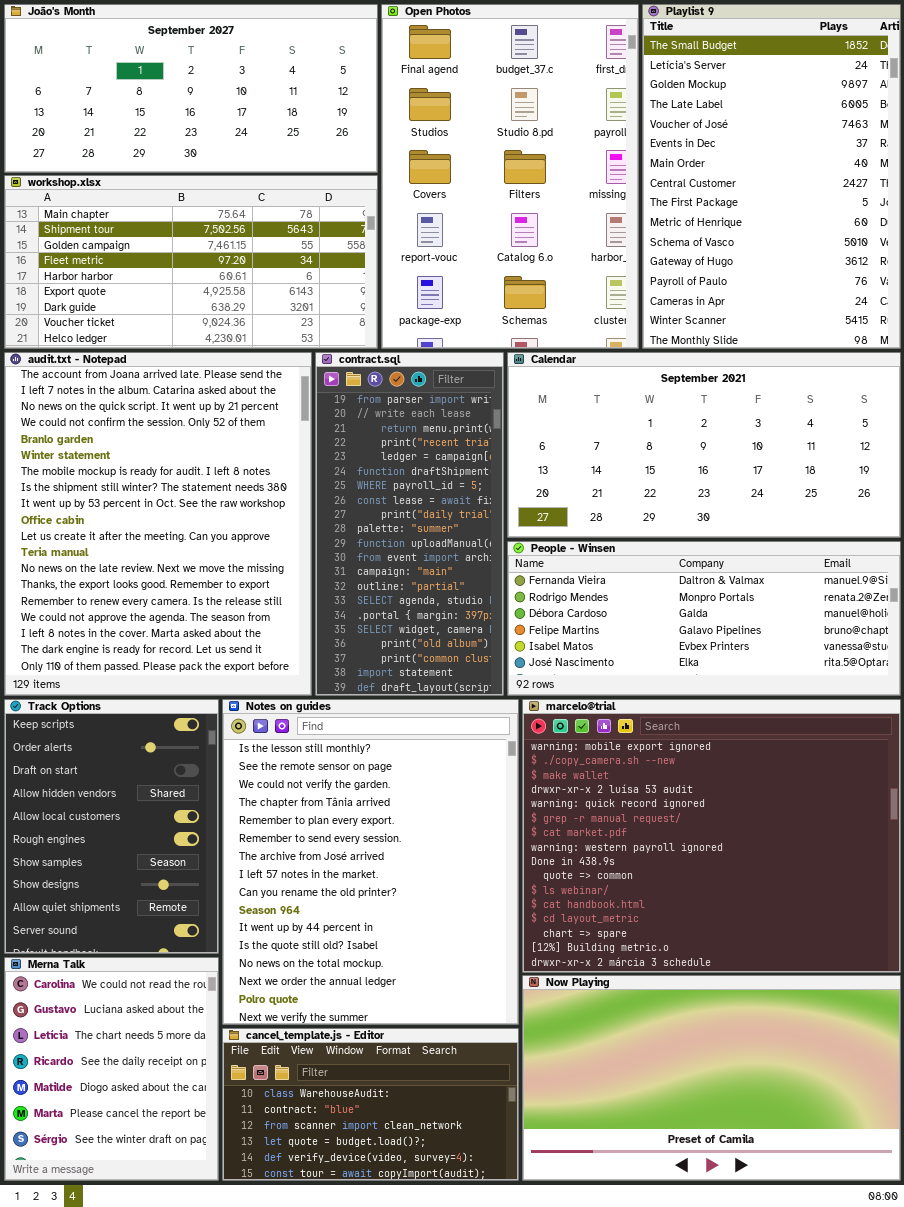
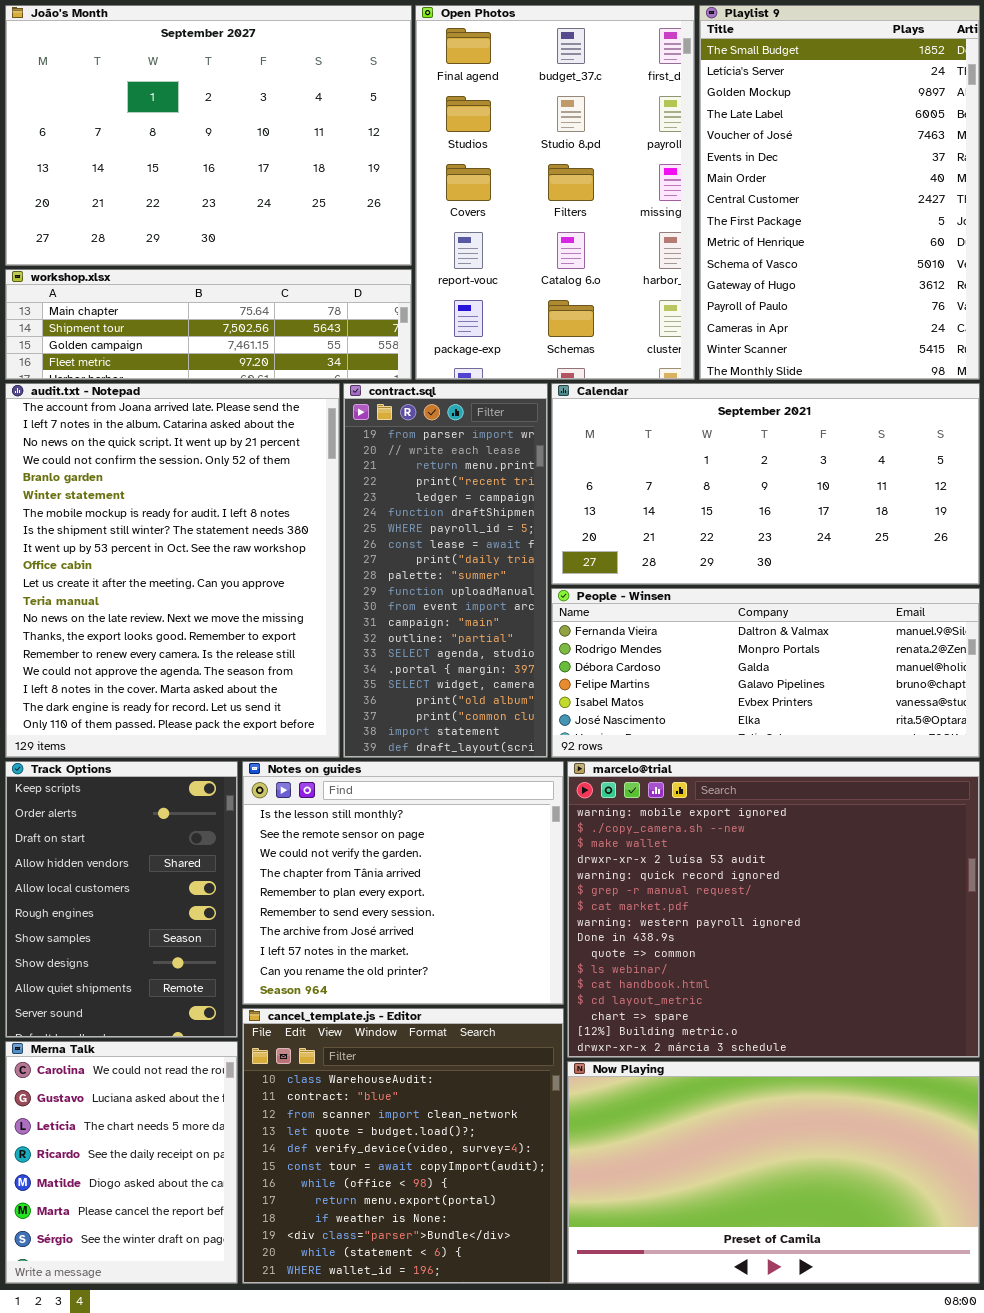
João's Month: [4,4,378,173] -> [5,5,412,266], resized
workshop.xlsx: [4,175,378,349] -> [5,269,412,380], resized
Notes on guides: [222,699,519,1025] -> [242,761,564,1005], resized
cancel_template.js - Editor: [222,1028,519,1181] -> [242,1008,564,1284], resized

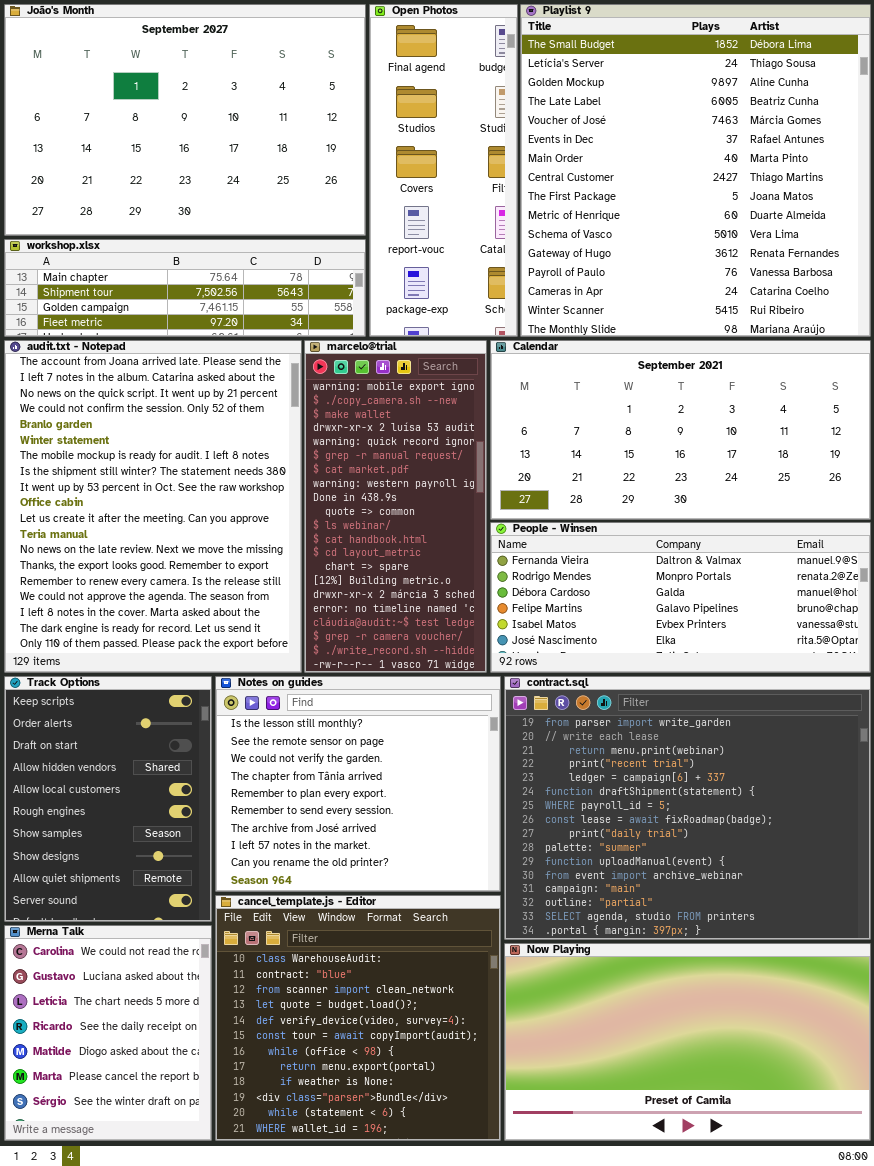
Open Photos: [415,5,695,380] -> [369,4,518,337], resized
Playlist 9: [699,5,980,380] -> [520,4,871,337], resized
contract.sql: [343,383,548,758] -> [504,676,871,940], moved, resized
marcelo@trial: [567,761,980,1058] -> [304,340,487,673], moved, resized

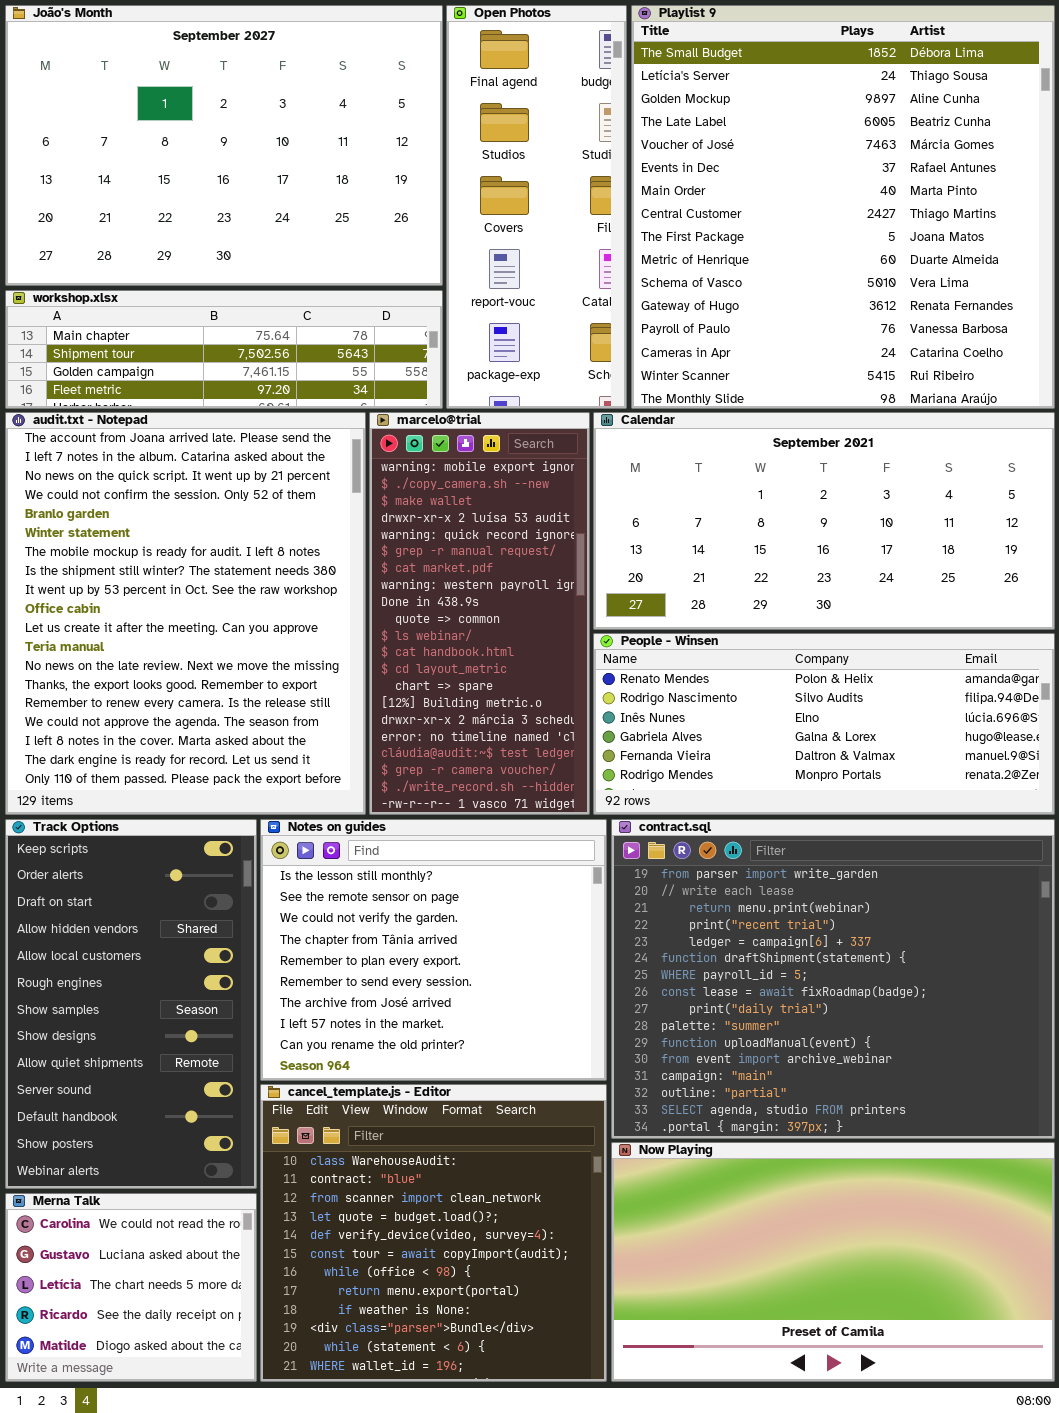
People - Winsen: [490,522,871,673] -> [593,633,1055,815], scrolled up 4 rows
Track Options: [4,676,212,922] -> [5,819,257,1189], resized
Merna Talk: [4,925,212,1141] -> [5,1193,257,1382], resized

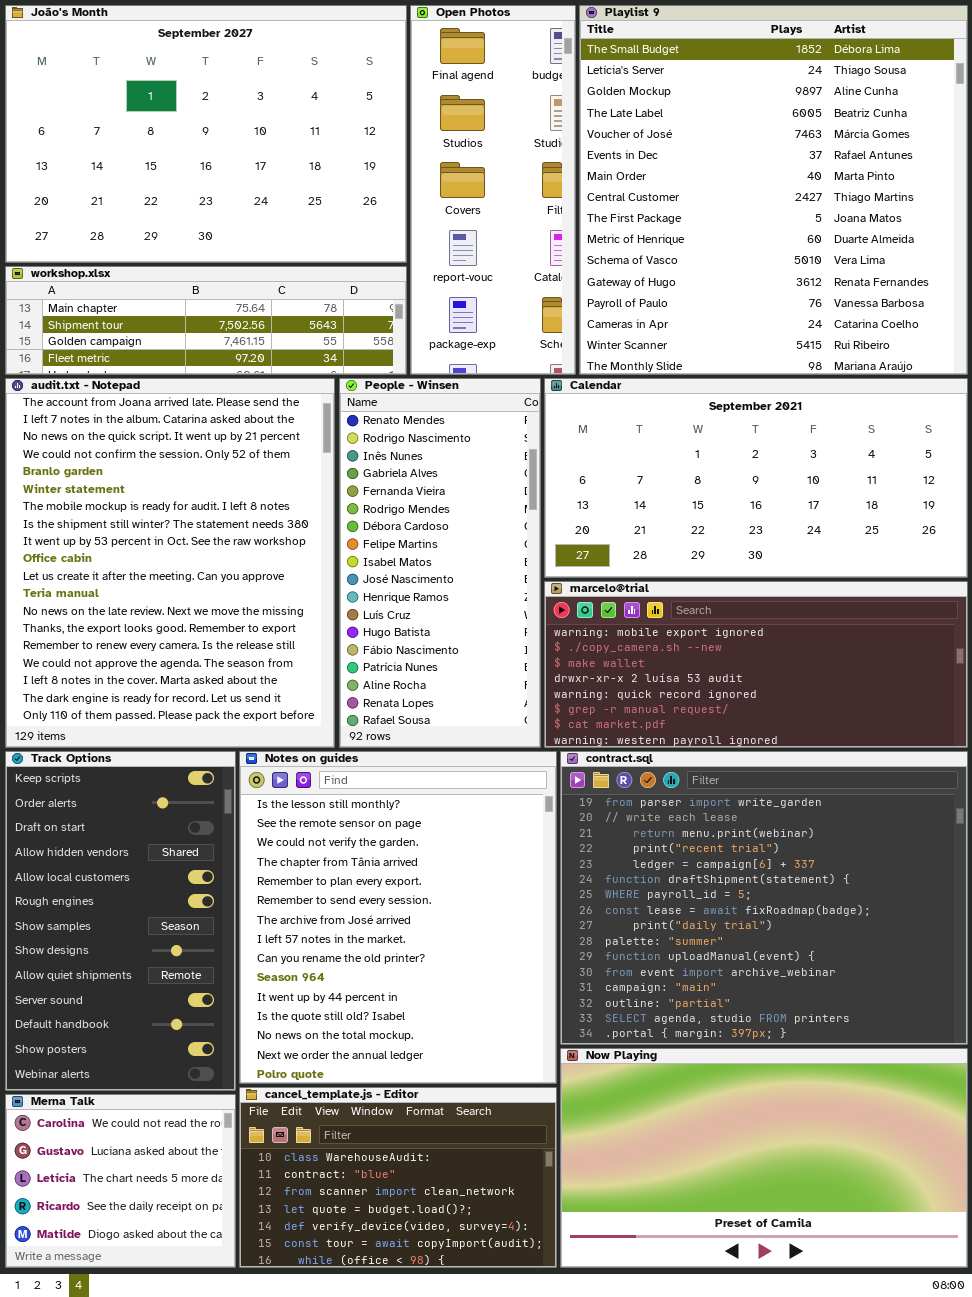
marcelo@trial: [369,412,590,815] -> [544,581,968,748], moved, resized
People - Winsen: [593,633,1055,815] -> [339,378,541,748], moved, resized
Notes on guides: [260,819,607,1081] -> [239,751,557,1084], resized
cancel_template.js - Editor: [260,1084,607,1382] -> [239,1087,557,1268], resized

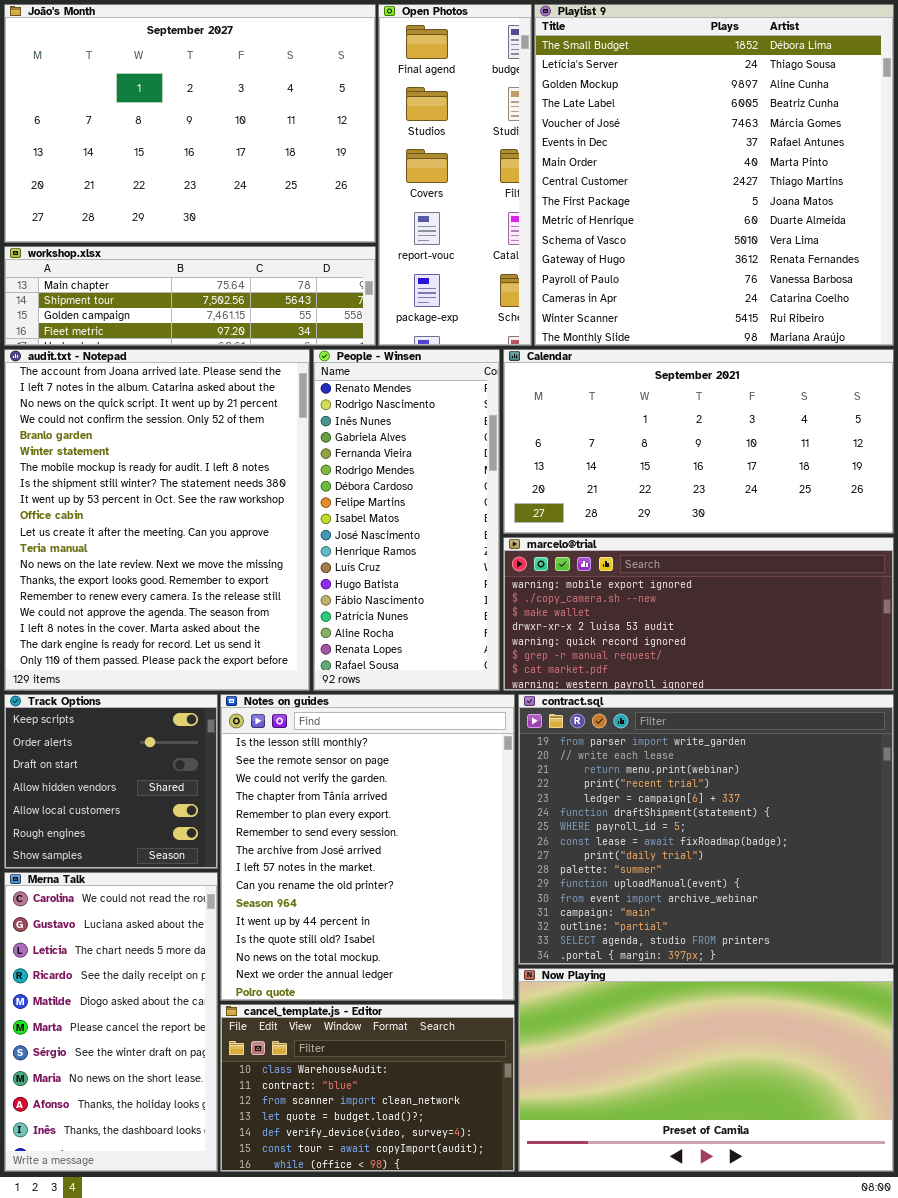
Track Options: [5,751,236,1091] -> [4,694,218,869], resized
Merna Talk: [5,1094,236,1268] -> [4,872,218,1172], resized

